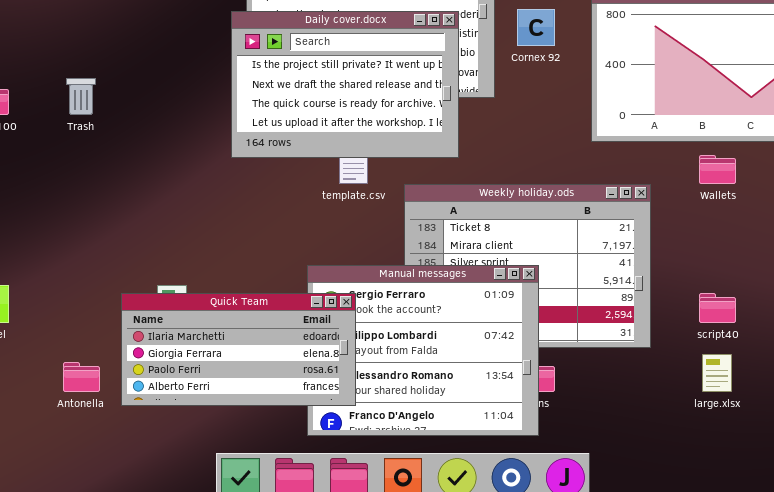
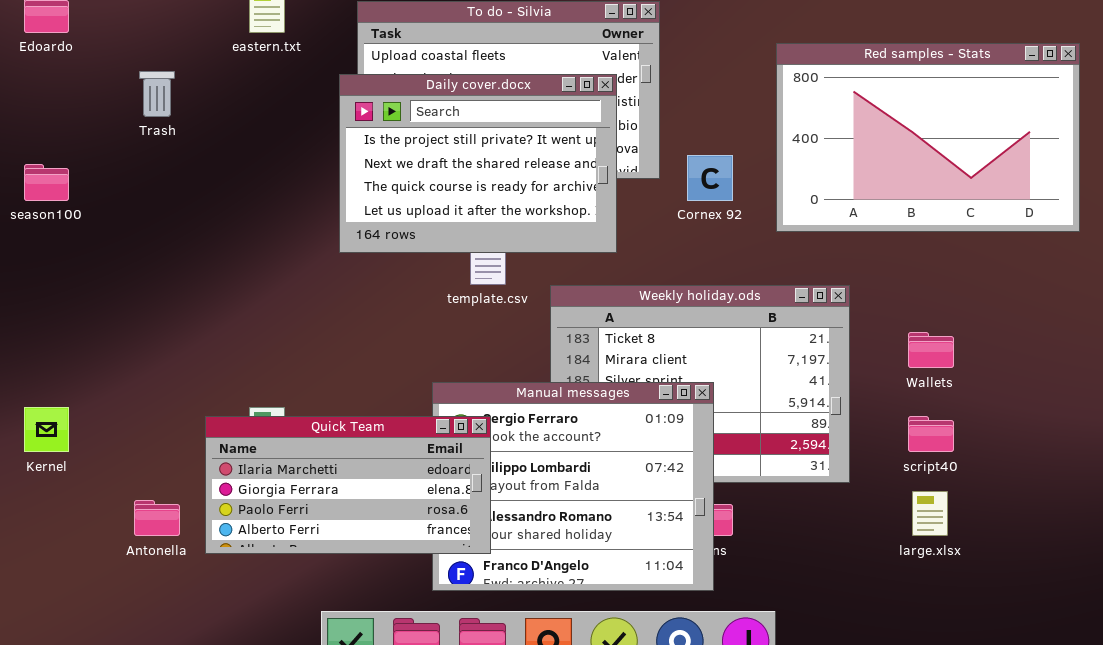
Cornex 92: [517,9,555,46] -> [687,155,733,201], moved
Trash: [66,78,96,115] -> [139,71,175,117], moved
Wallets: [699,155,736,184] -> [908,332,954,368], moved

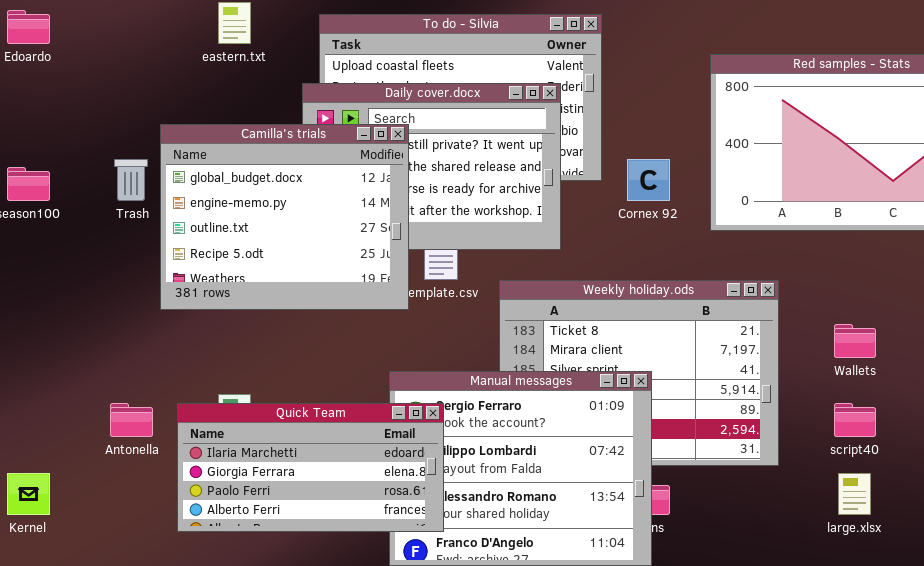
Trash: [139,71,175,117] -> [114,159,148,201], moved
Camilla's trials: none -> [160,124,409,310], opened
Kernel: [24,407,69,452] -> [7,473,50,515], moved
Antonella: [134,500,180,536] -> [110,403,153,437], moved

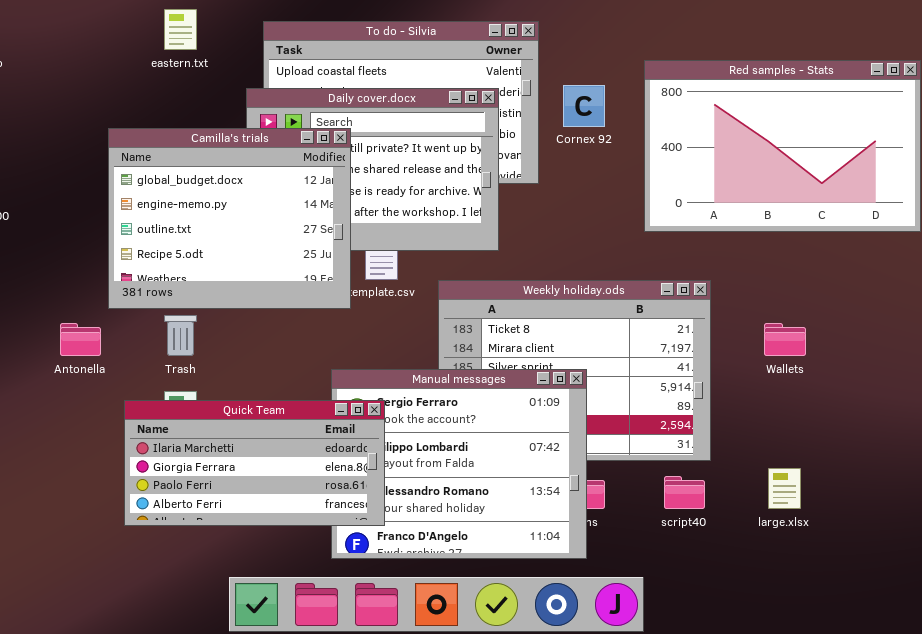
Trash: [114,159,148,201] -> [164,315,197,356], moved
Cornex 92: [627,159,670,201] -> [563,85,605,127], moved
Antonella: [110,403,153,437] -> [60,323,101,356], moved
script40: [834,403,876,437] -> [664,476,705,509], moved

